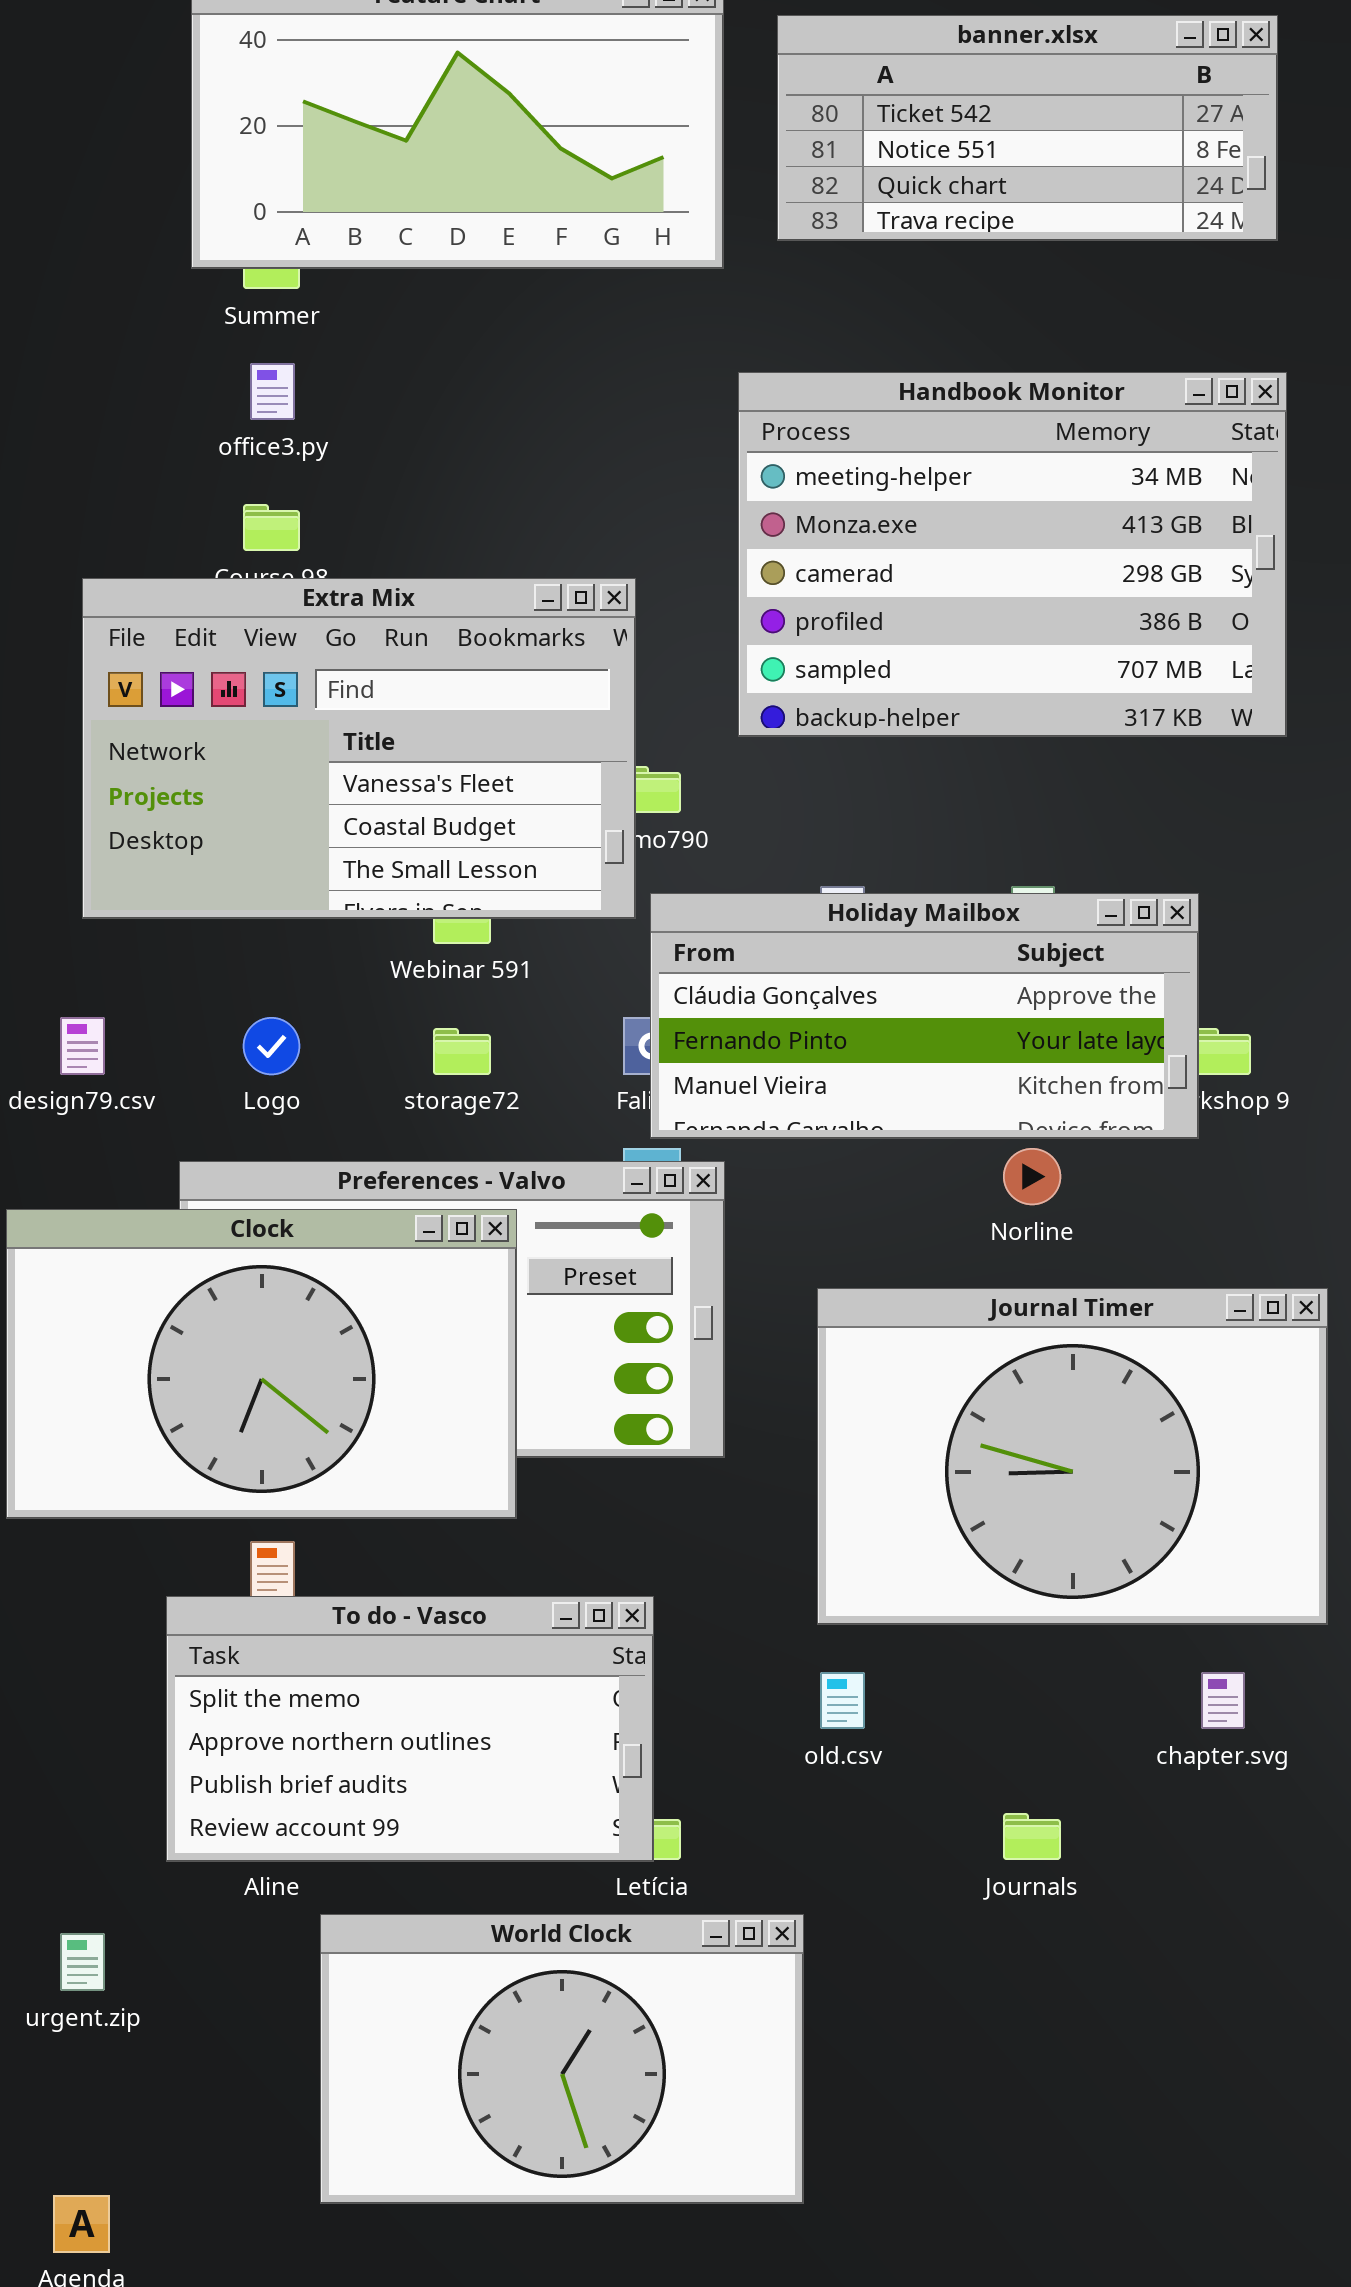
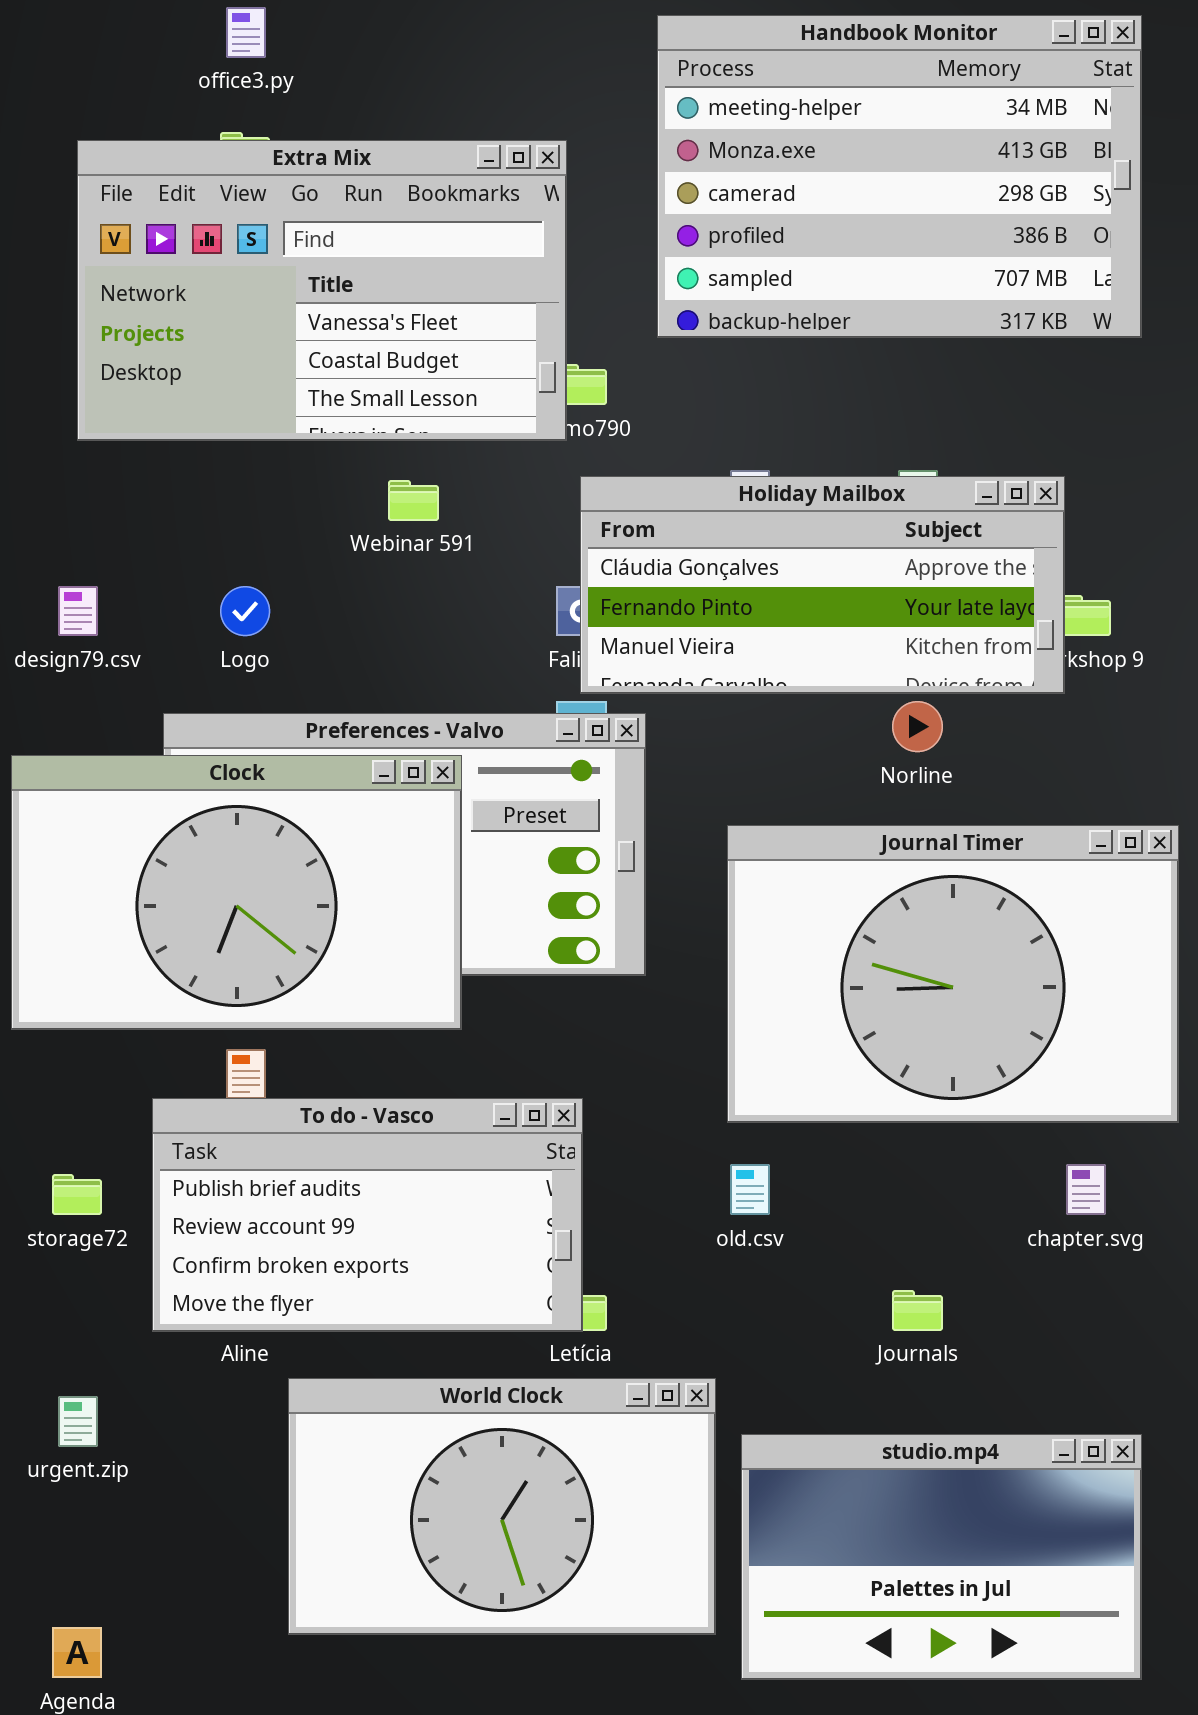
Extra Mix: [82,578,636,919] -> [77,140,567,441], moved
storage72: [433,1028,491,1075] -> [52,1174,102,1215], moved
To do - Vasco: [166,1596,654,1862] -> [152,1098,583,1332], scrolled down 2 rows
studio.mp4: none -> [741,1434,1142,1680], opened

